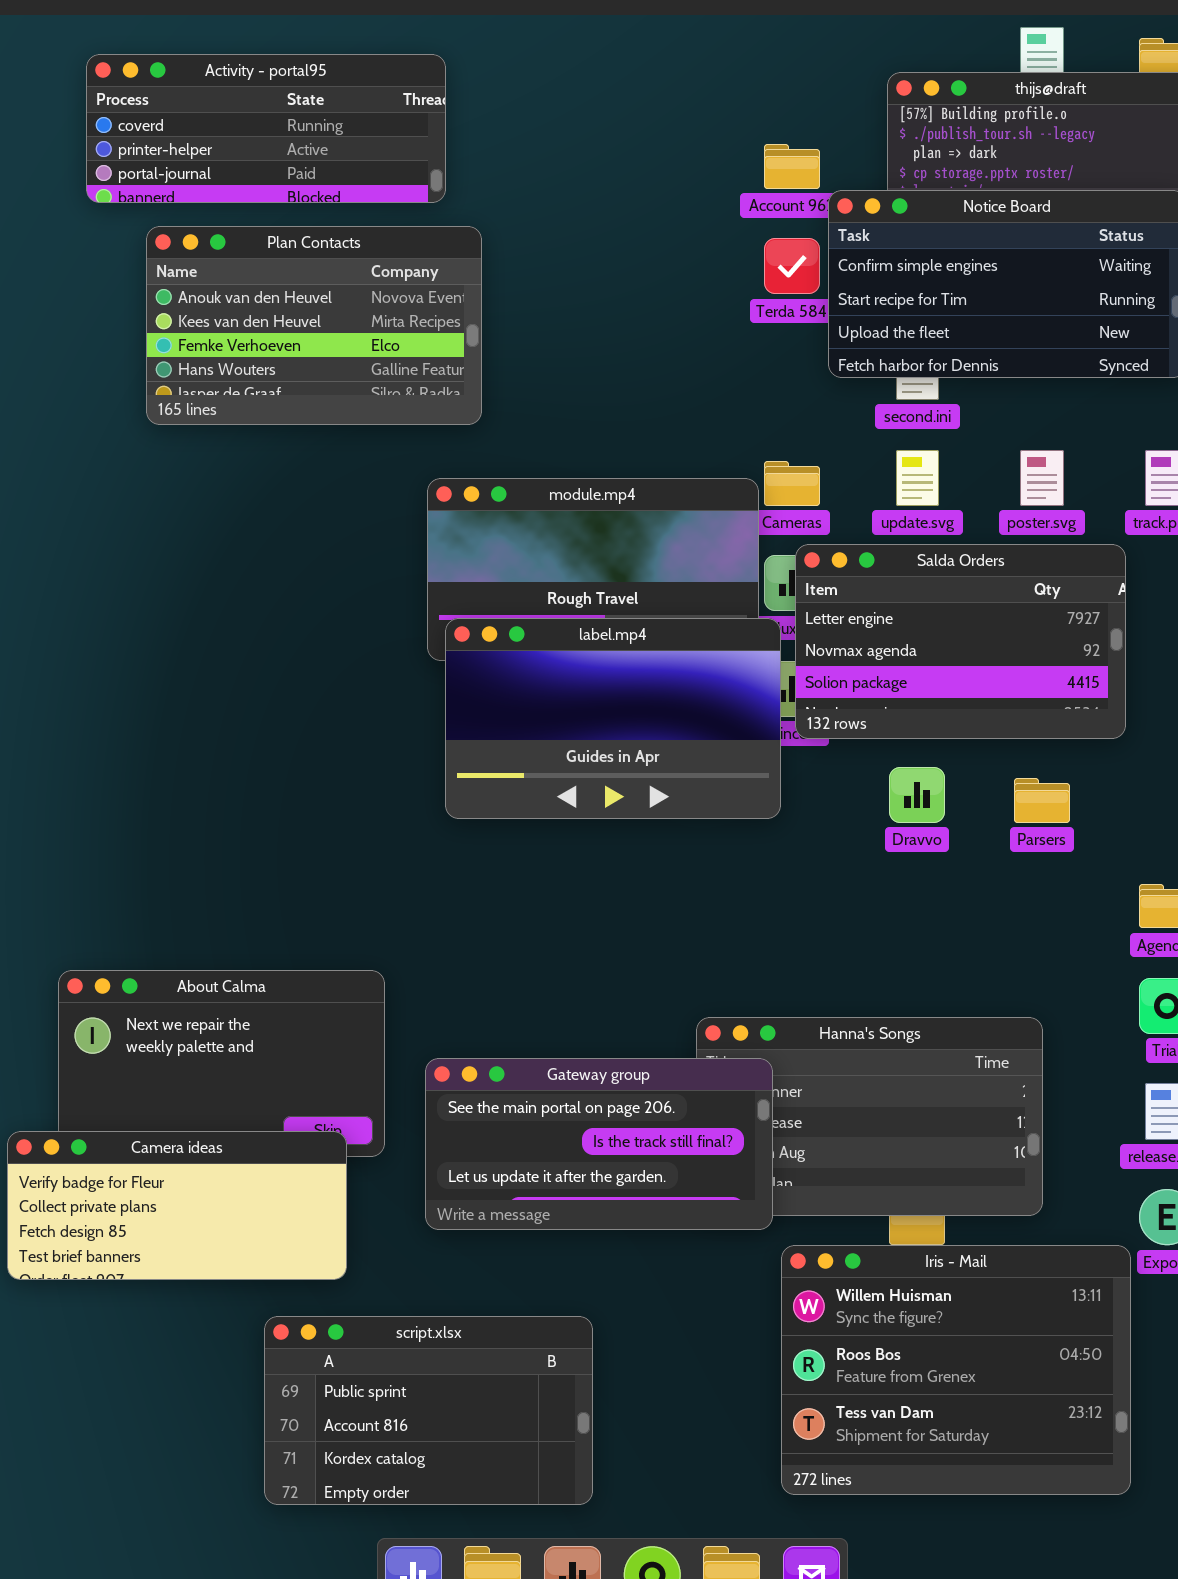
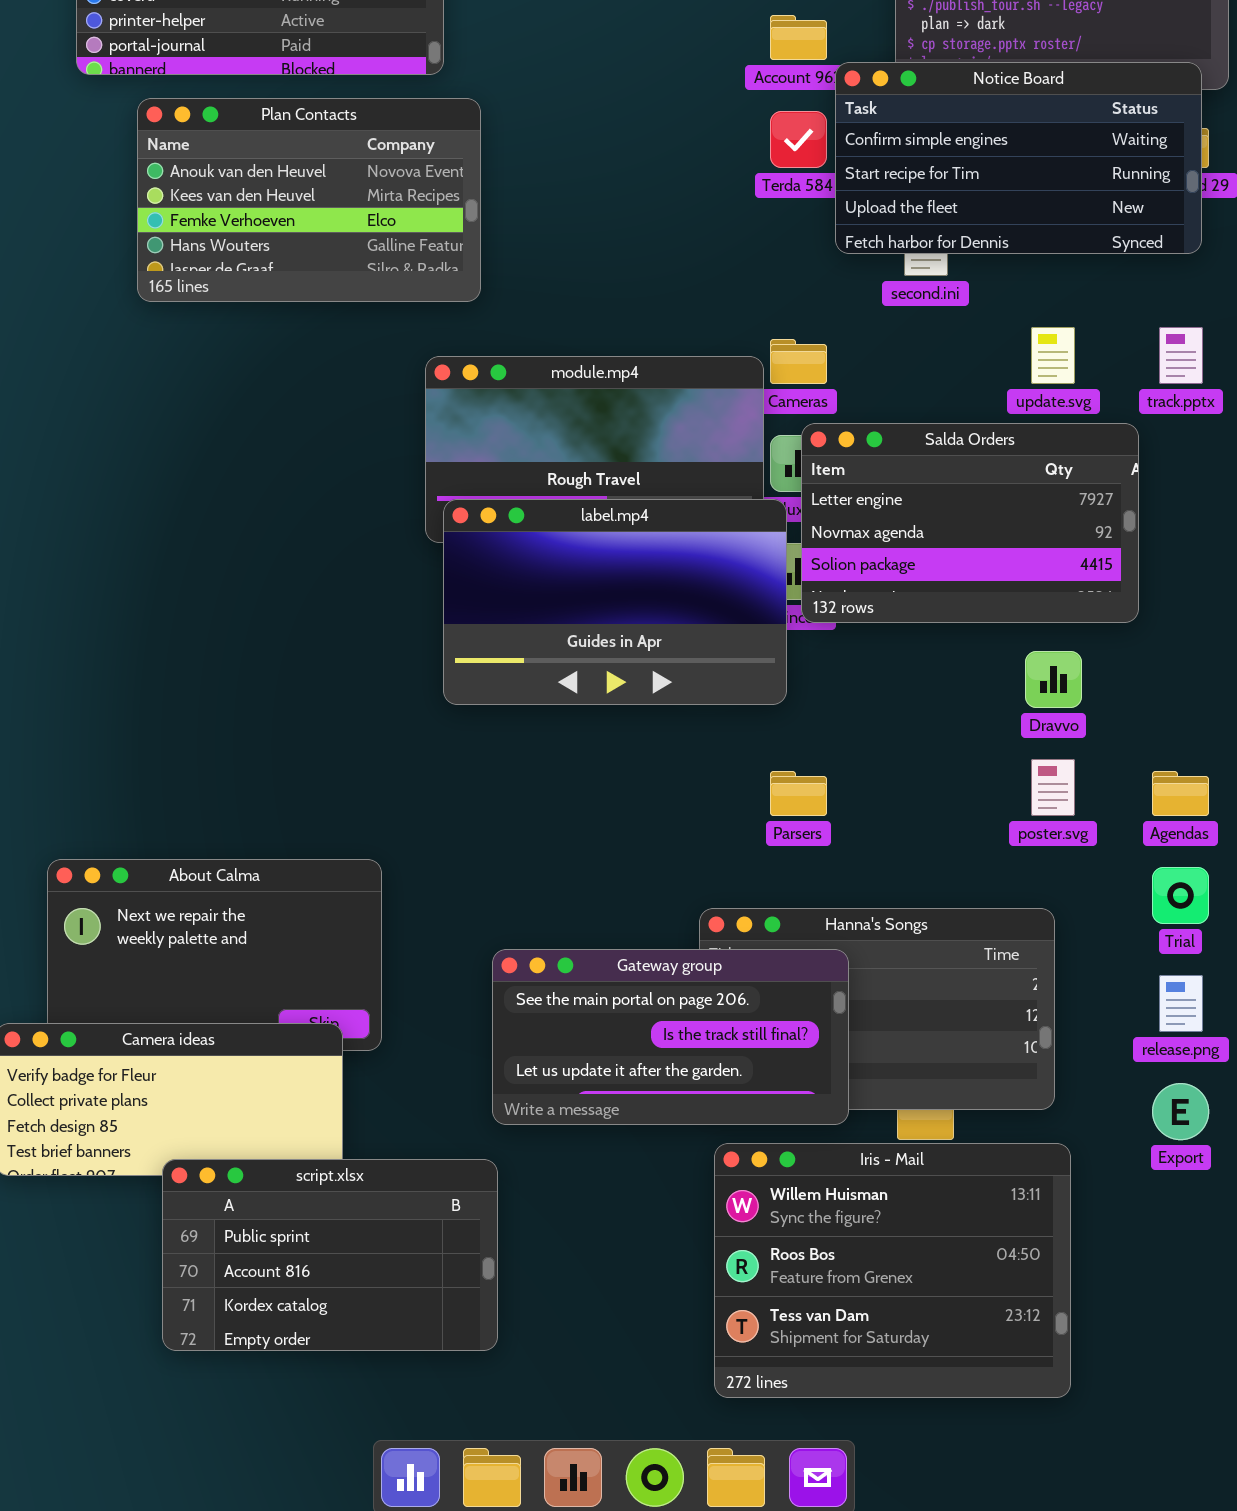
update.svg: [896,450,939,506] -> [1031,327,1075,384], moved
poster.svg: [1020,450,1064,506] -> [1031,759,1075,816], moved
Dravvo: [889,767,945,823] -> [1025,651,1082,708], moved
Parsers: [1014,778,1070,823] -> [770,771,827,816], moved
Gateway group: [425,1058,773,1230] -> [492,949,849,1125], moved
Iris - Mail: [781,1245,1131,1495] -> [714,1143,1071,1398], moved
script.xlsx: [264,1316,593,1505] -> [162,1159,498,1351], moved

